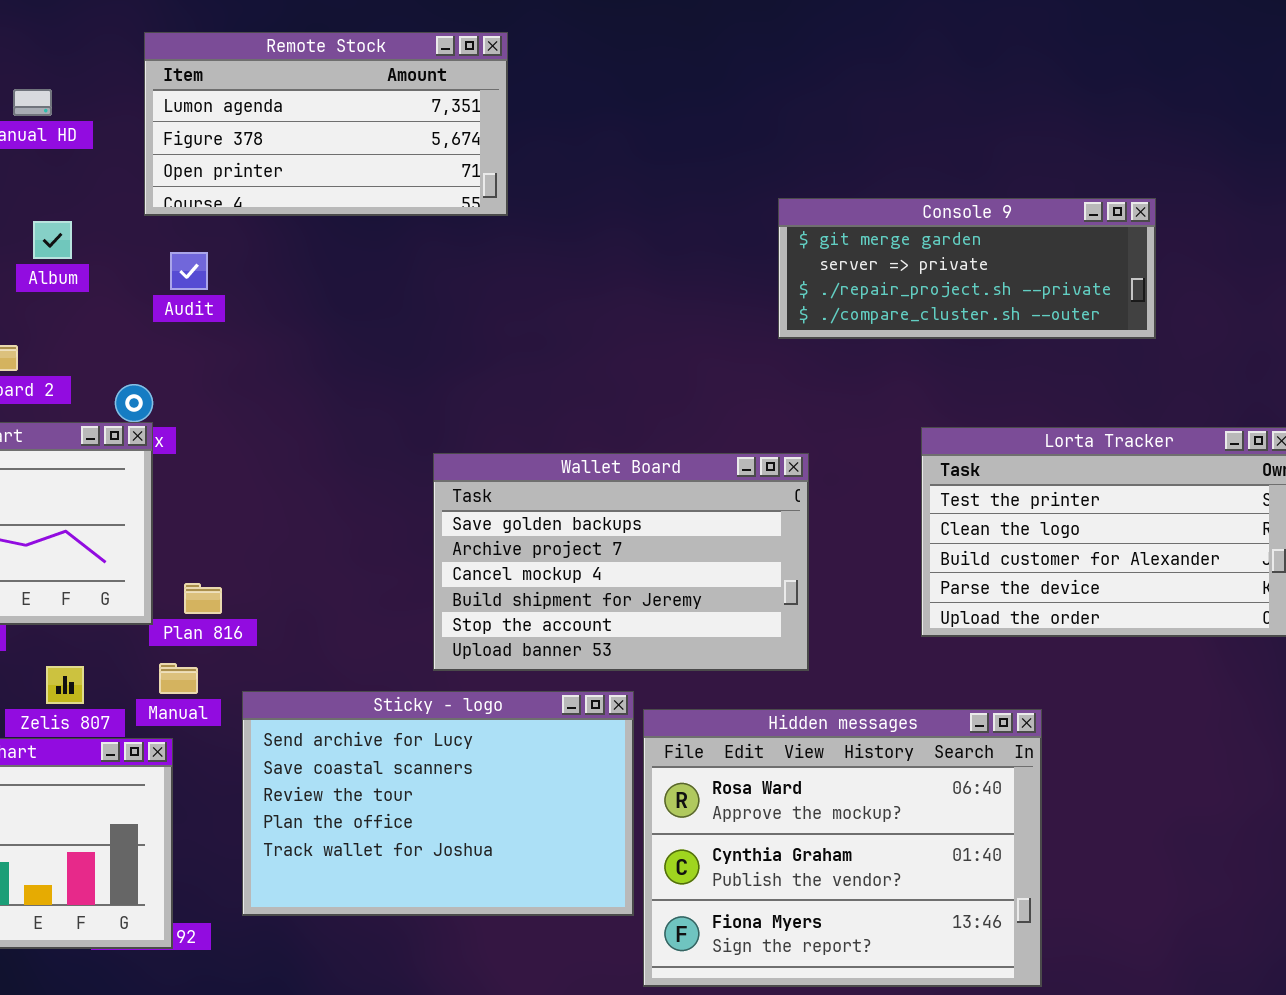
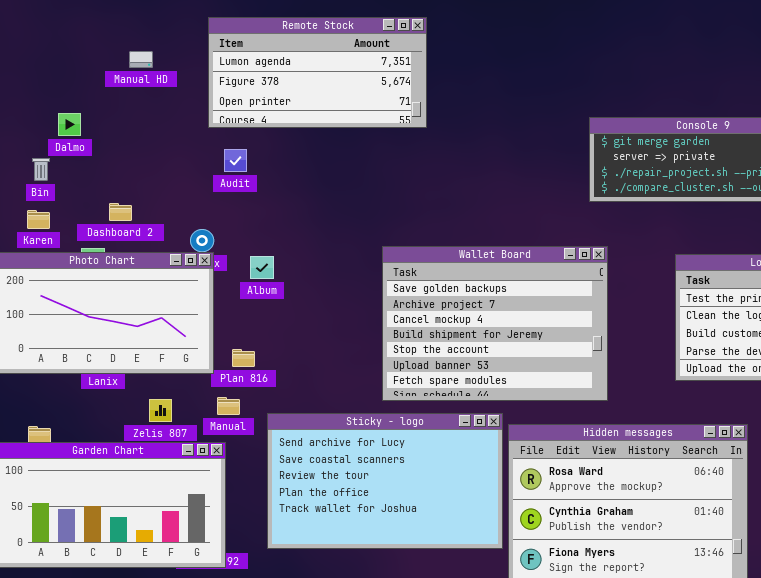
Album: [33,221,72,259] -> [250,256,274,279], moved
Wallet Board: [433,453,809,671] -> [382,246,608,401], resized

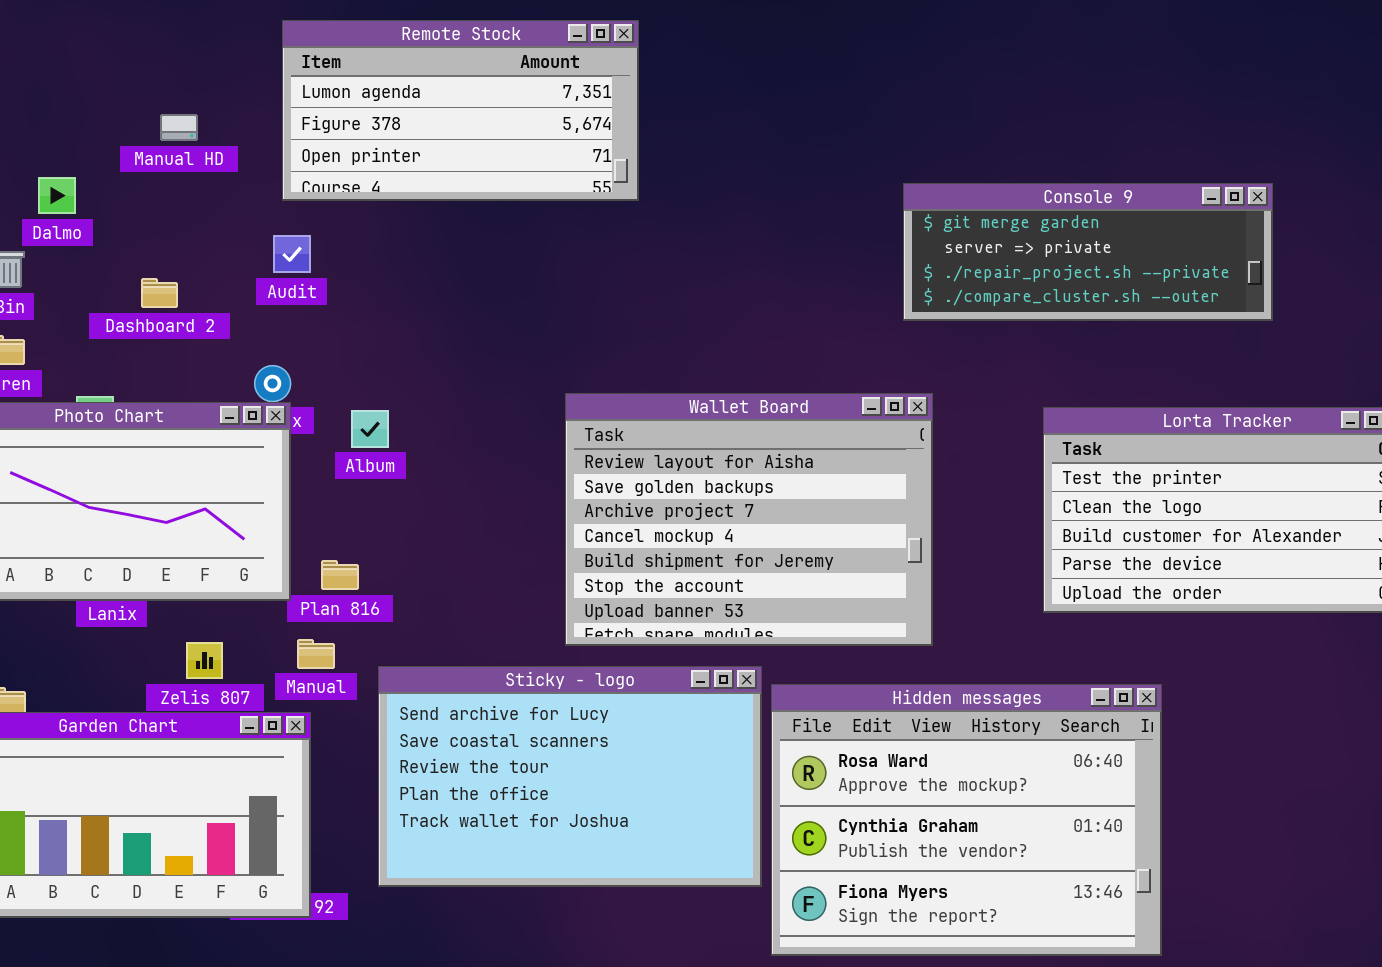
Manual HD: [129,51,153,68] -> [160,114,198,141], moved
Audit: [224,149,247,172] -> [273,235,311,273], moved
Dashboard 2: [109,203,132,221] -> [141,278,178,308], moved
Wallet Board: [382,246,608,401] -> [565,393,933,646], scrolled up 1 row

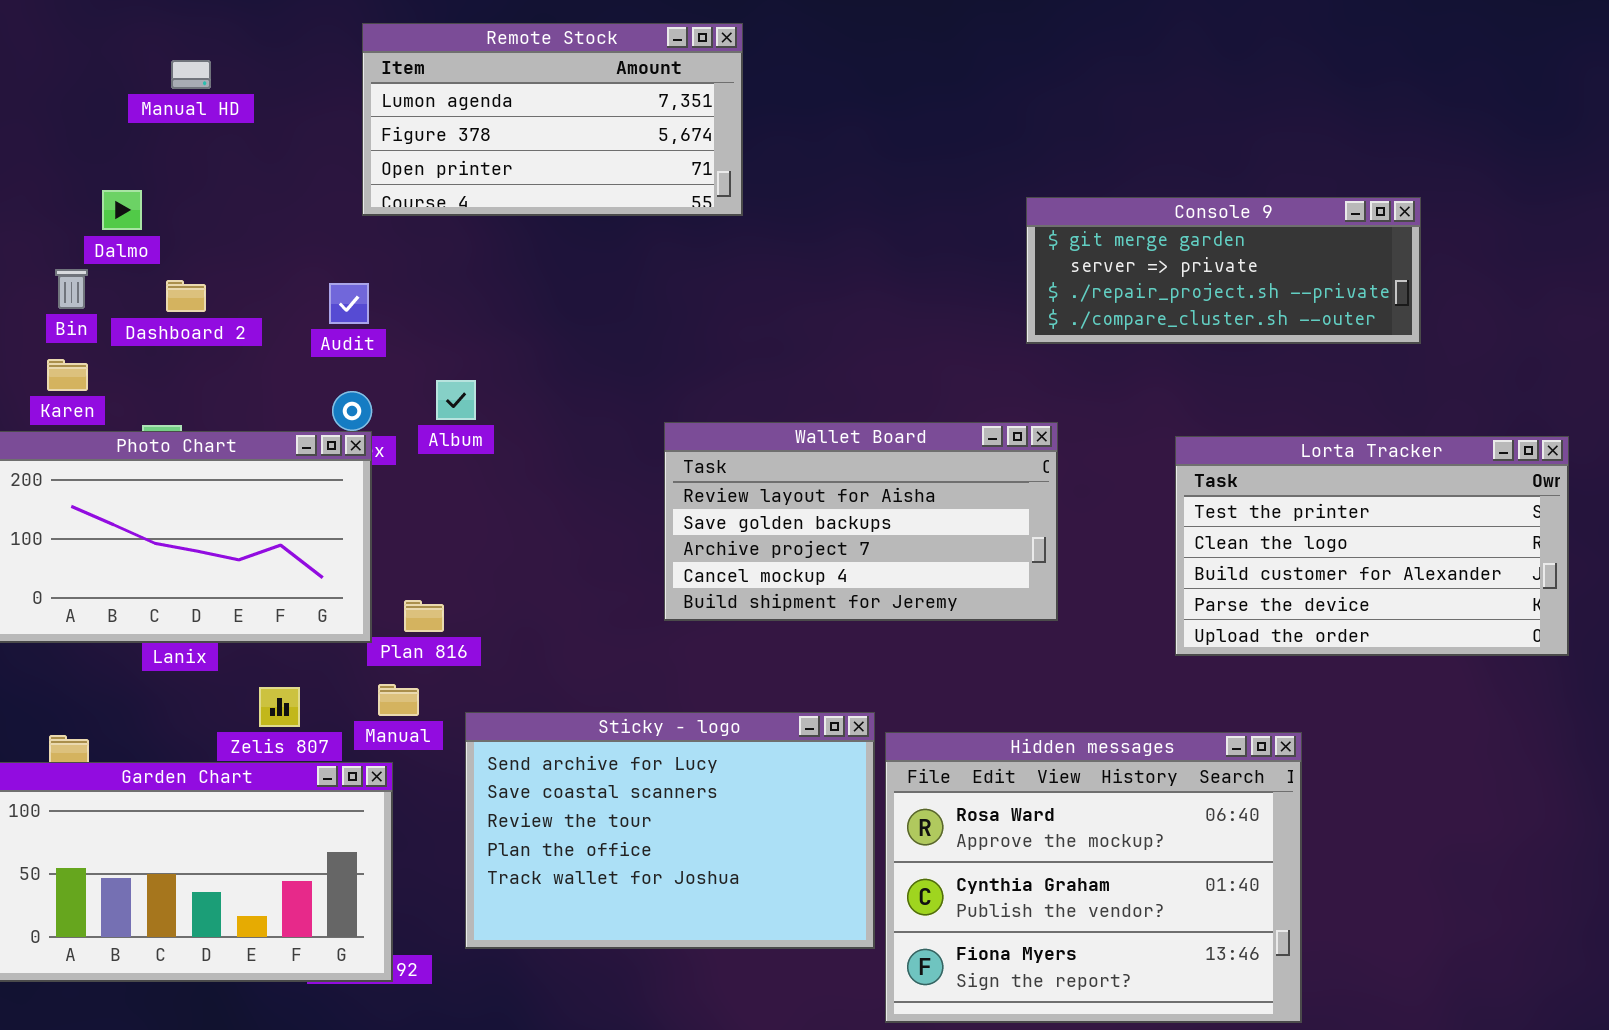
Manual HD: [160,114,198,141] -> [171,60,211,89], moved
Audit: [273,235,311,273] -> [329,283,369,324], moved
Dashboard 2: [141,278,178,308] -> [166,280,206,312], moved
Wallet Board: [565,393,933,646] -> [664,422,1058,621], resized
Album: [351,410,389,448] -> [436,380,476,420], moved

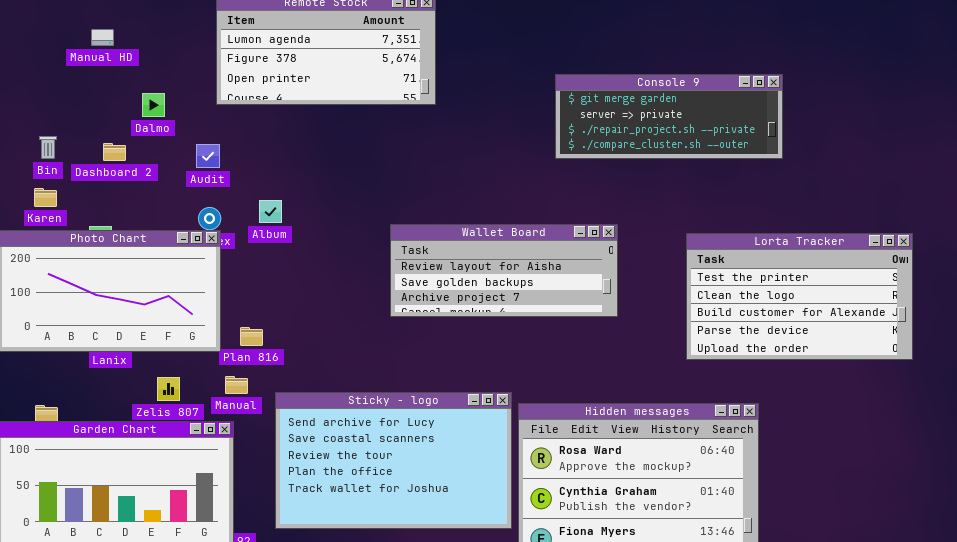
Manual HD: [171,60,211,89] -> [91,29,114,46], moved
Dalmo: [102,190,142,230] -> [142,93,165,117], moved
Console 9: [1026,197,1421,344] -> [555,74,783,159], moved
Wallet Board: [664,422,1058,621] -> [390,224,618,317], resized

